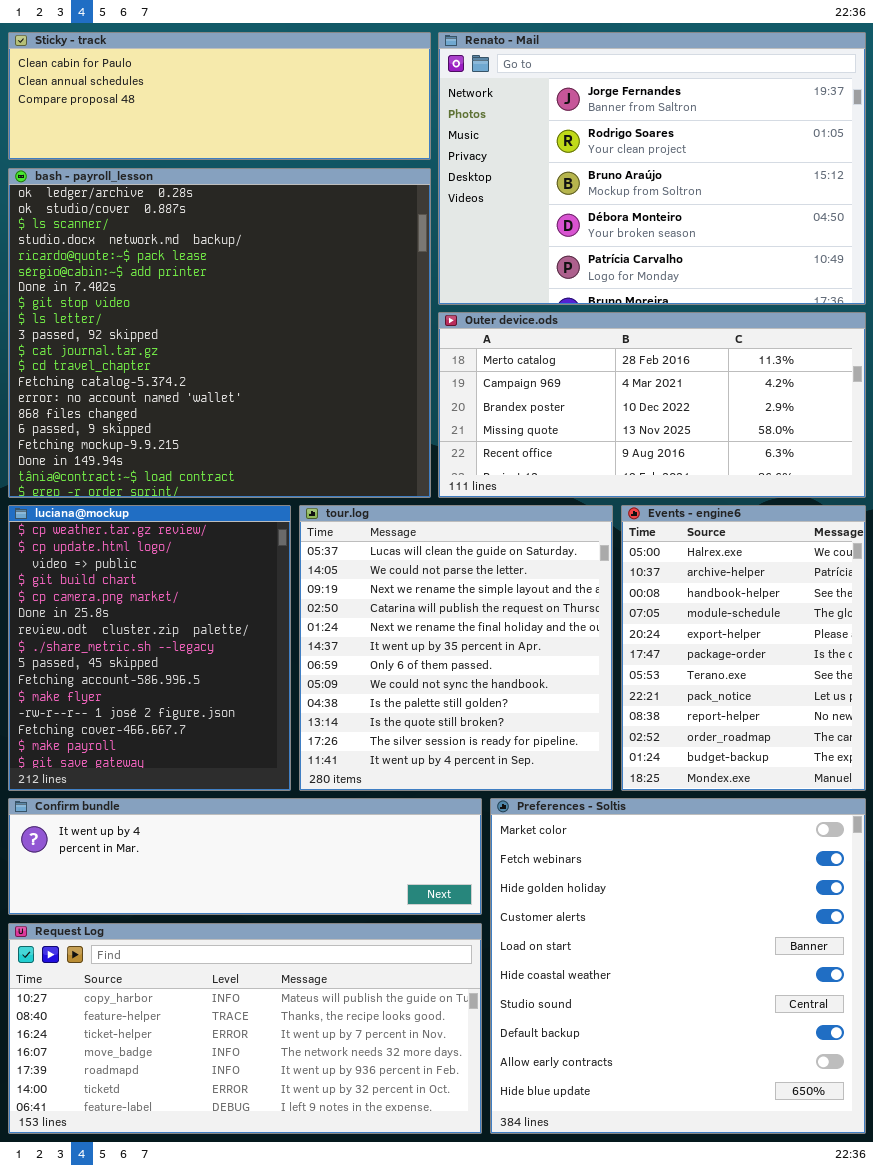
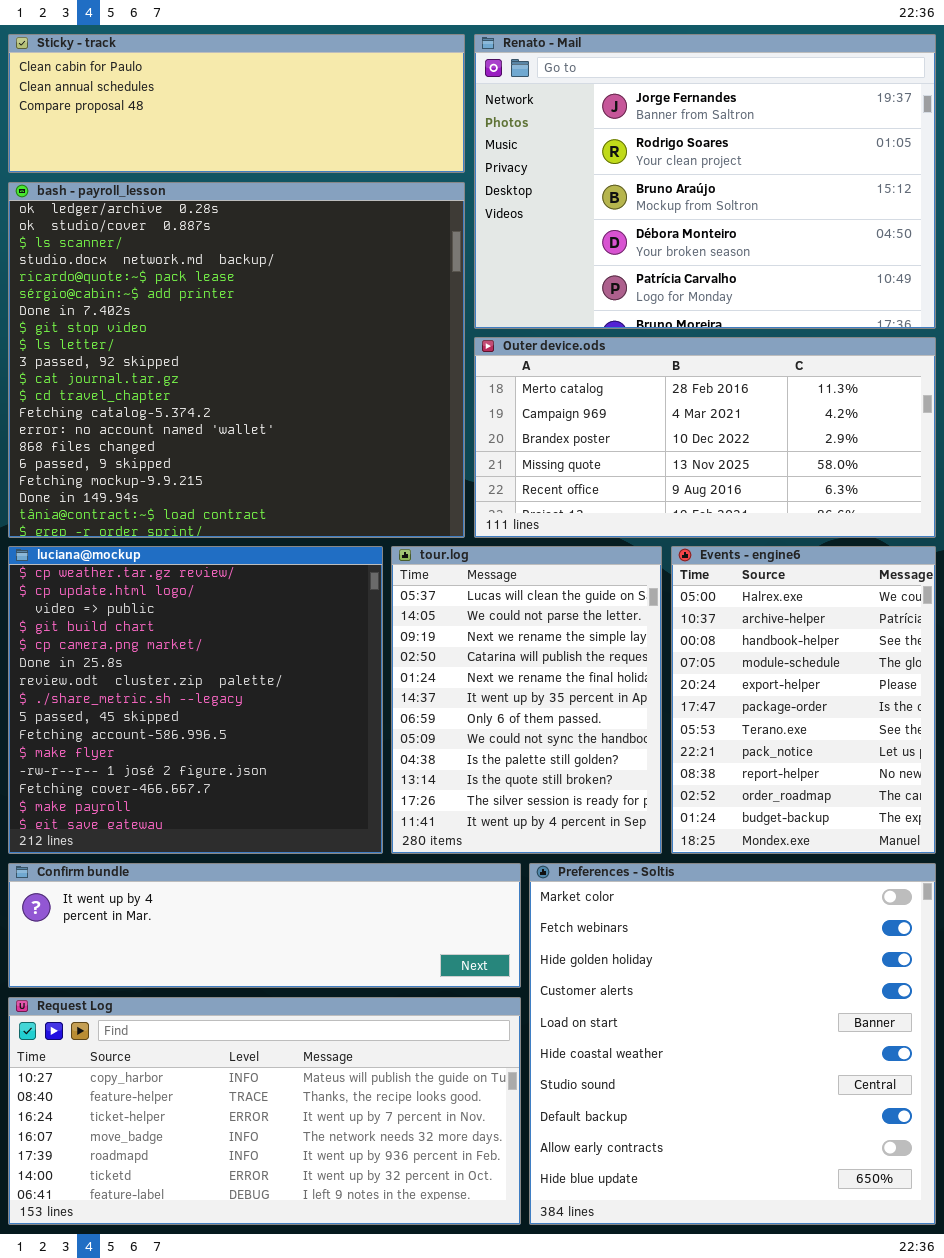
luciana@mockup: [8,505,291,791] -> [8,546,383,854], resized
tour.log: [299,505,613,791] -> [391,546,662,854], resized

